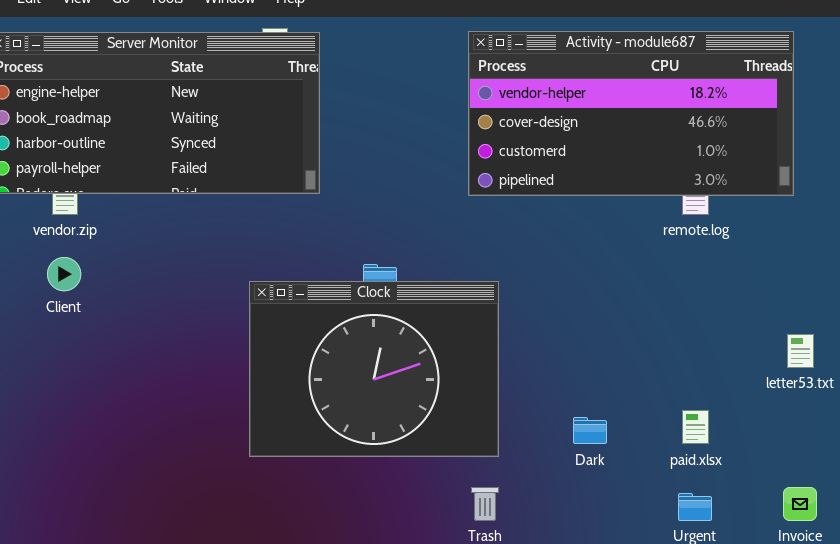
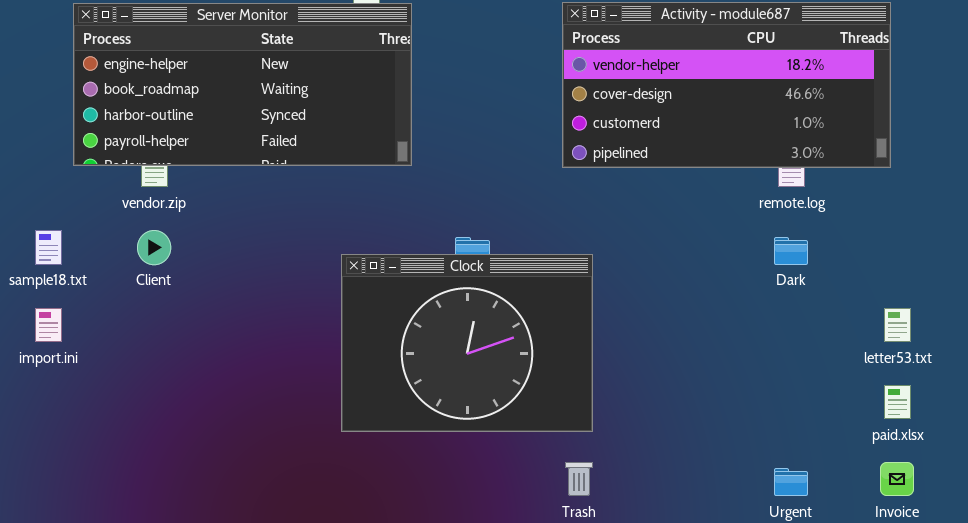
paid.xlsx: [682,410,709,444] -> [884,385,911,419], moved
Dark: [573,417,607,444] -> [774,237,808,265], moved

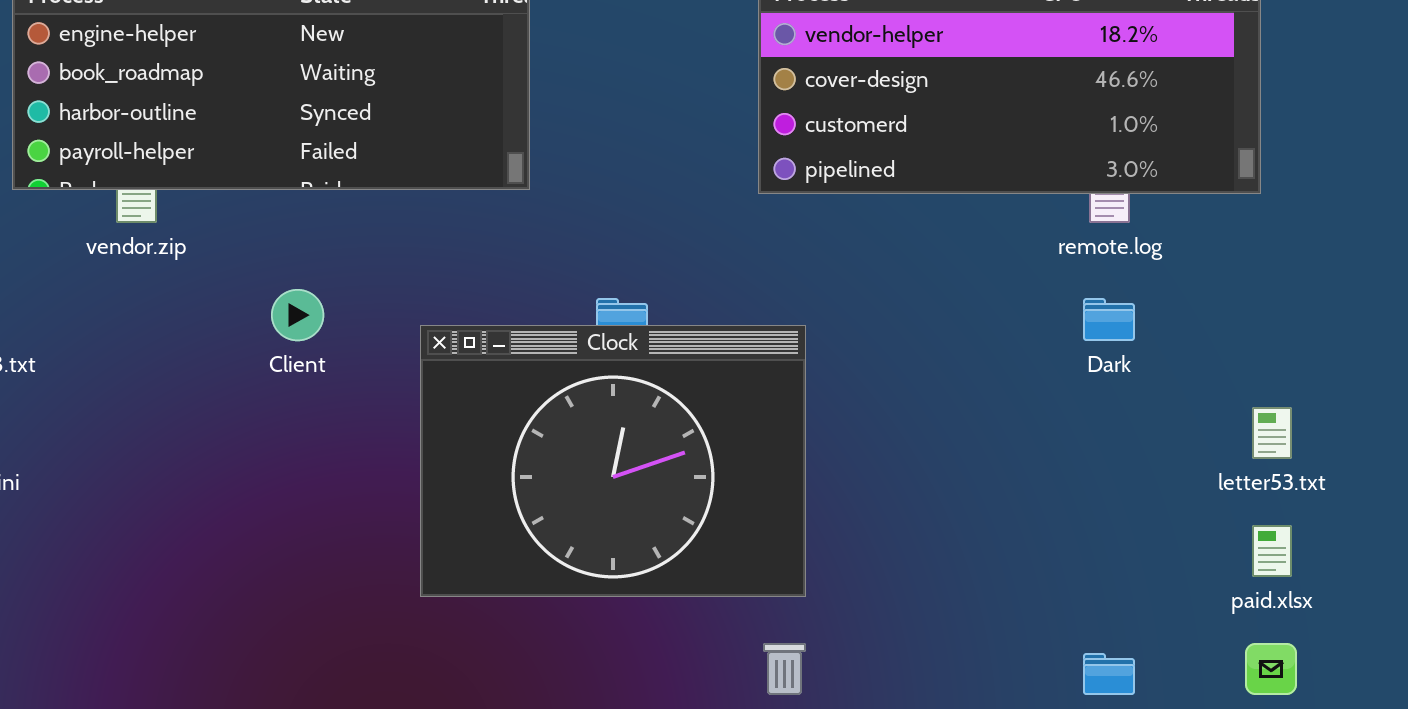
Client: [137,230,171,265] -> [271,289,324,341], moved

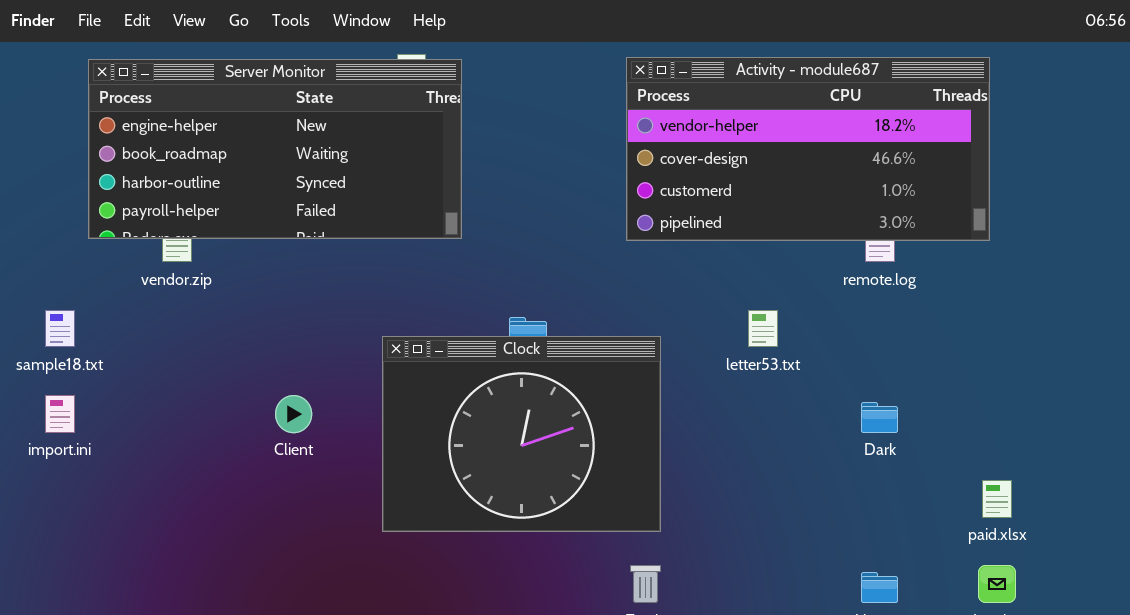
Client: [271,289,324,341] -> [275,395,312,433], moved
Dark: [1083,298,1135,341] -> [861,402,898,433], moved
letter53.txt: [1252,407,1292,459] -> [748,310,778,347], moved

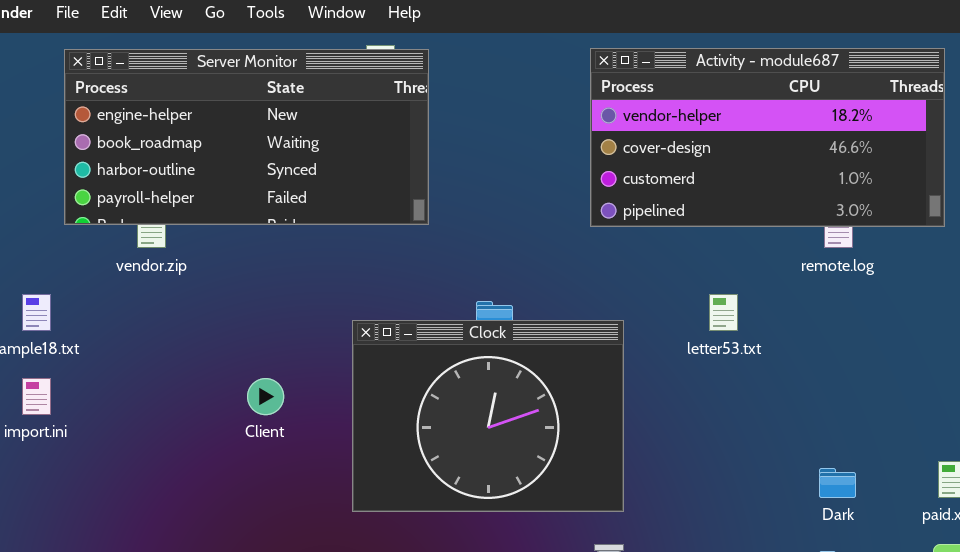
Dark: [861,402,898,433] -> [819,468,856,498], moved

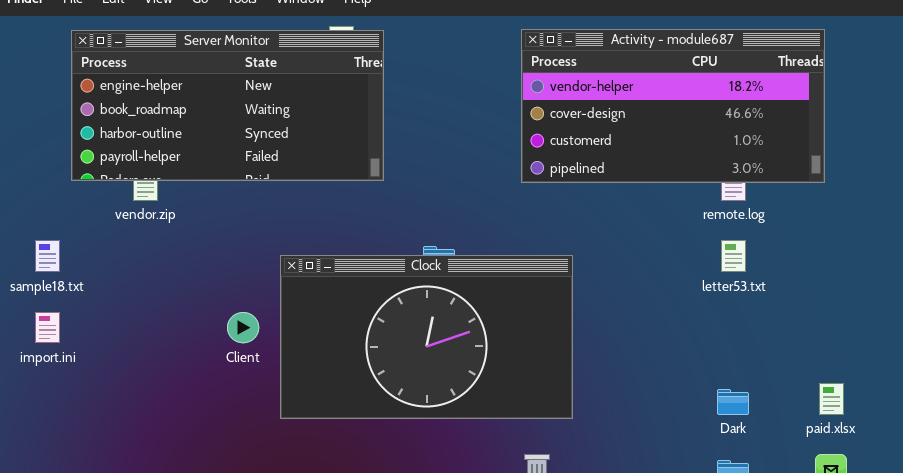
letter53.txt: [709,294,738,331] -> [721,240,746,272], moved
Clock: [352,320,624,512] -> [280,255,573,419], moved, resized

